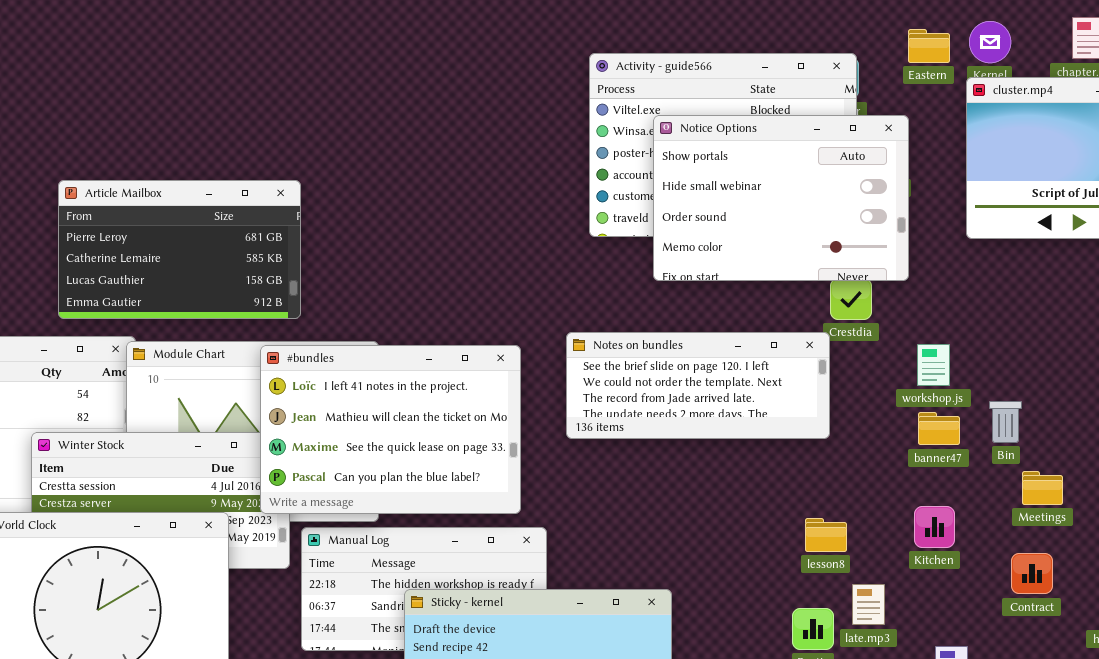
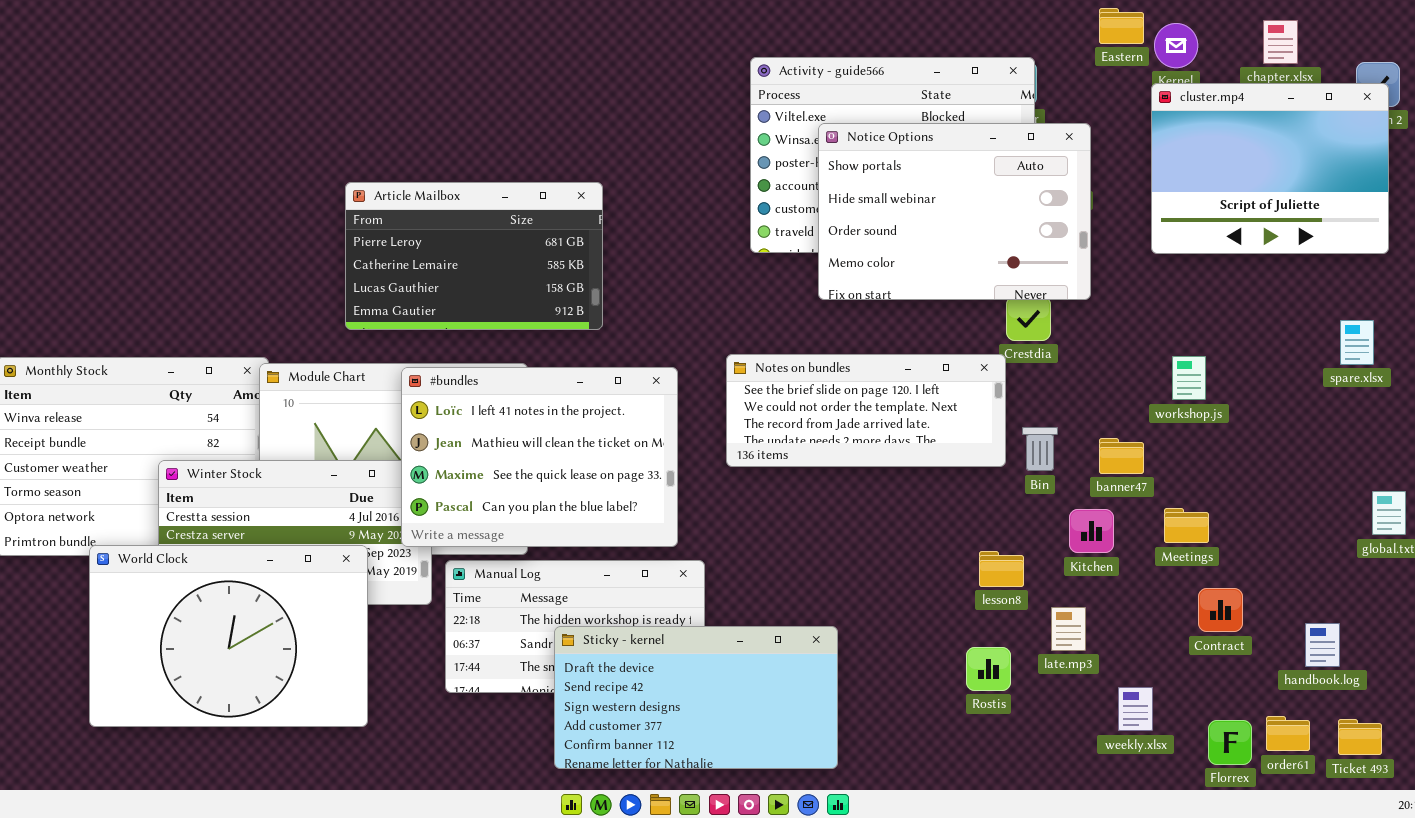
Eastern: [908,29,950,63] -> [1099,8,1144,44], moved
Article Mailbox: [58,180,301,319] -> [345,182,603,330], moved
workshop.js: [917,344,950,386] -> [1172,356,1206,400], moved
Bin: [989,401,1022,443] -> [1022,427,1058,471], moved
Meetings: [1022,471,1063,505] -> [1164,508,1209,543], moved
Kitchen: [914,506,955,548] -> [1069,509,1114,553], moved
late.mp3: [852,584,885,625] -> [1051,607,1086,651], moved

